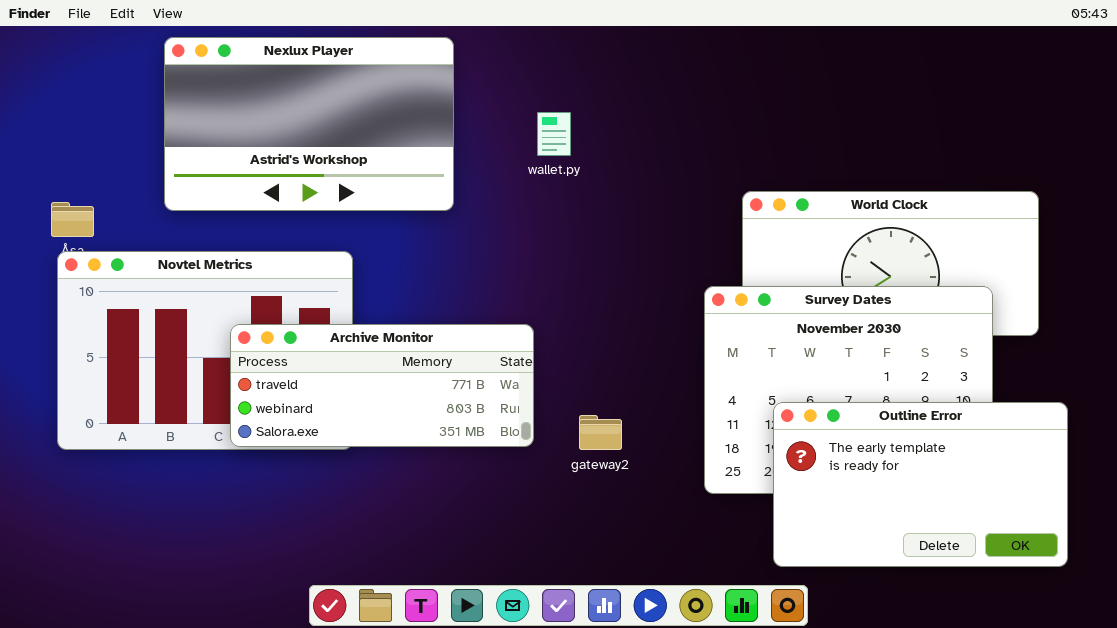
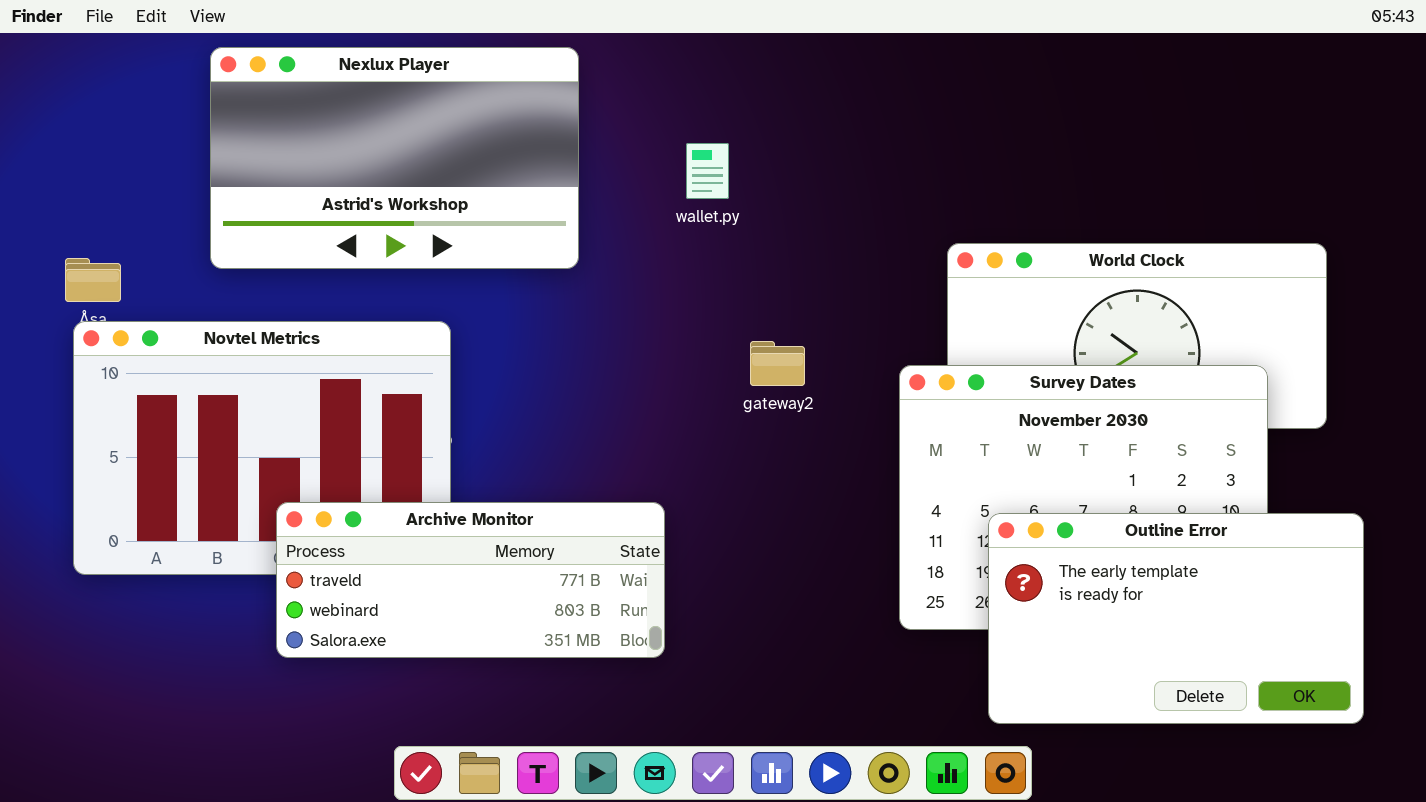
Archive Monitor: [230,324,534,447] -> [276,502,665,658], moved
gateway2: [579,415,622,450] -> [750,341,805,386], moved

